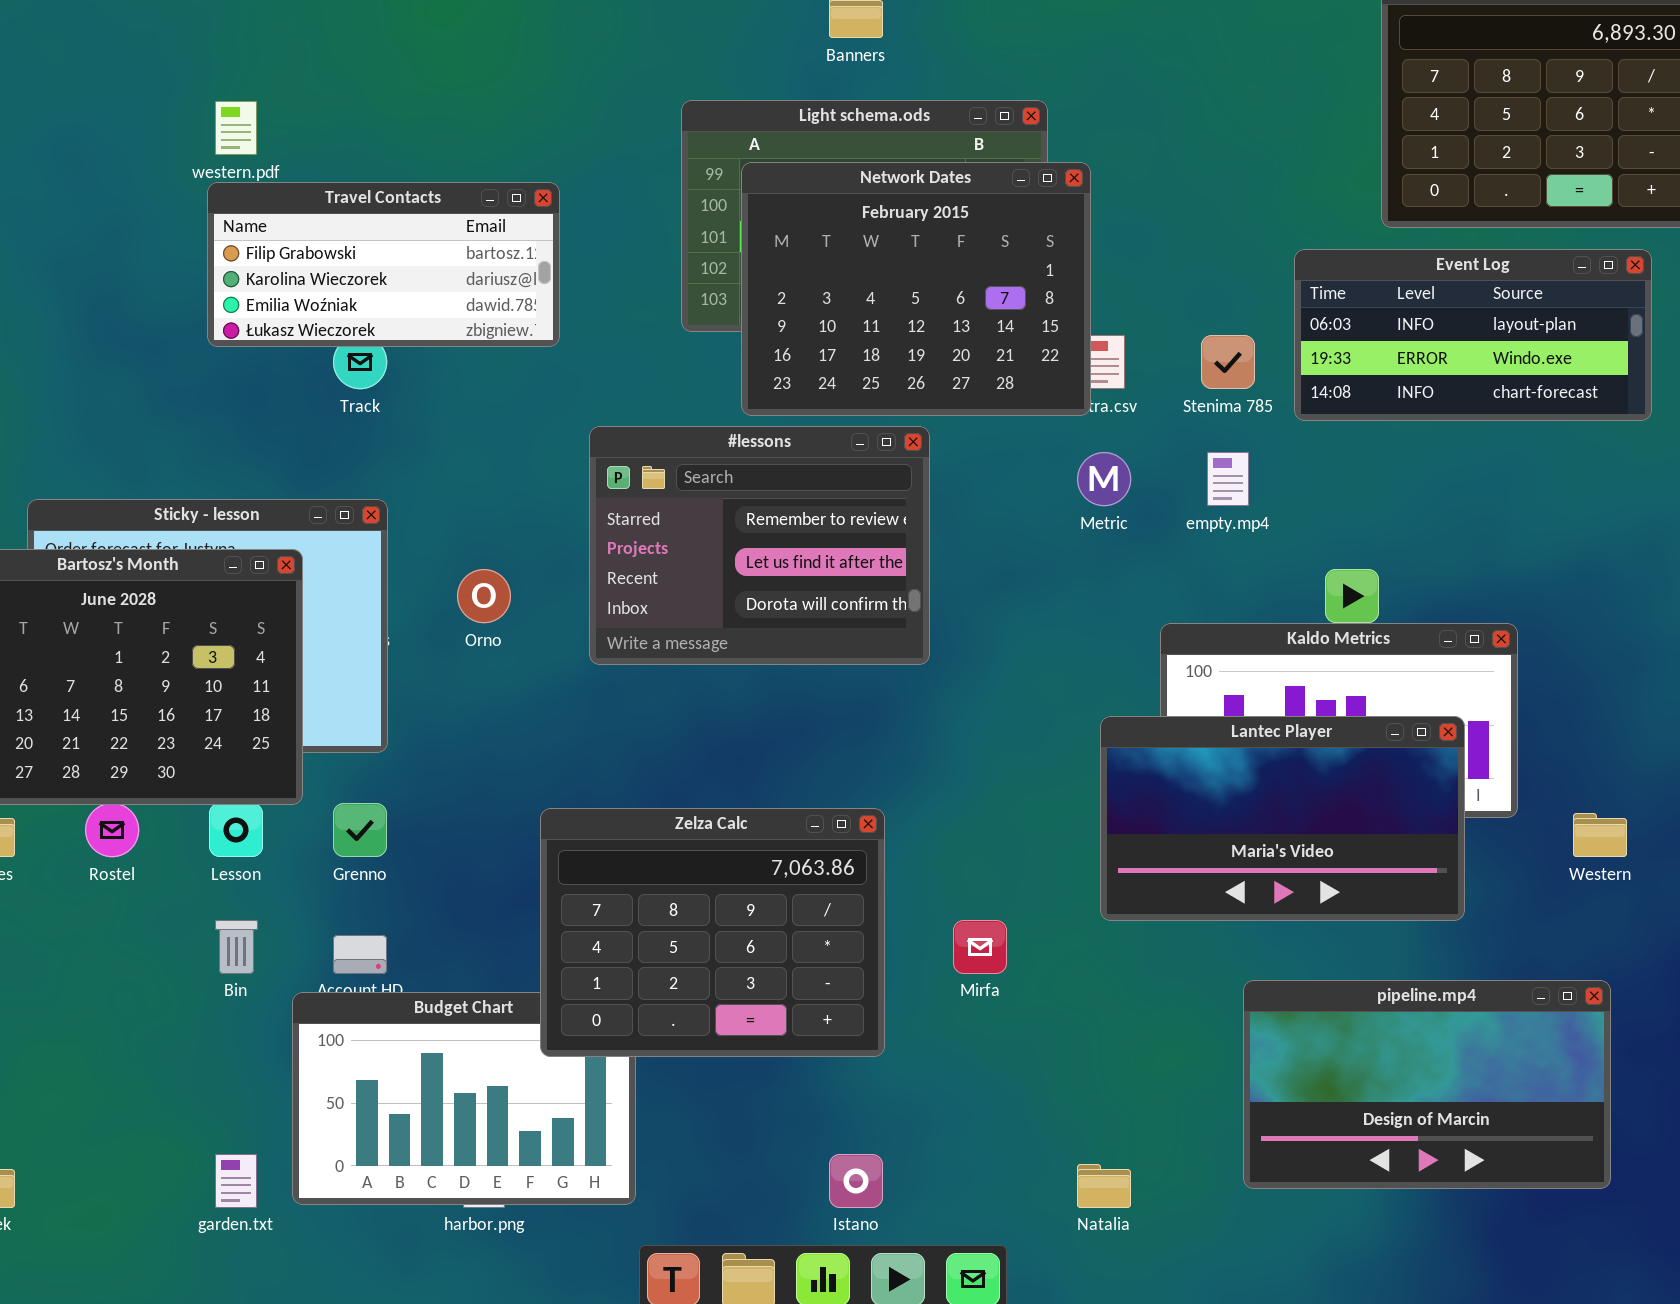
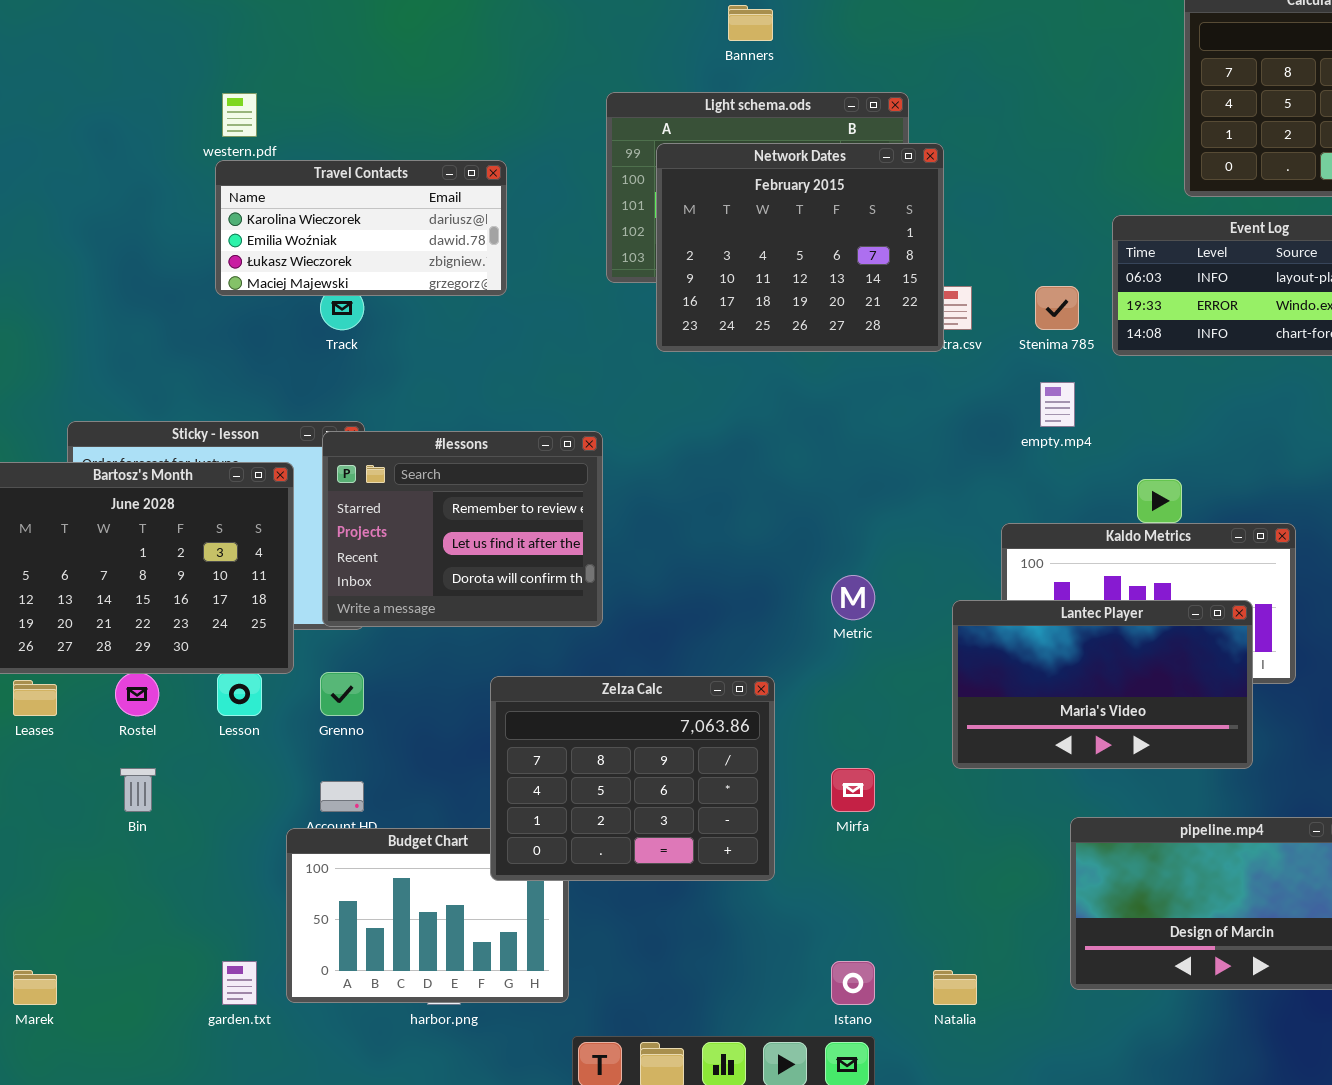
Travel Contacts: [207,182,560,347] -> [215,160,507,296], scrolled down 1 row
#lessons: [589,426,930,665] -> [322,431,603,627], moved
Metric: [1077,452,1131,506] -> [831,575,875,620], moved
Bin: [215,920,258,974] -> [120,768,156,812], moved
Istano: [829,1154,883,1208] -> [831,961,875,1005], moved

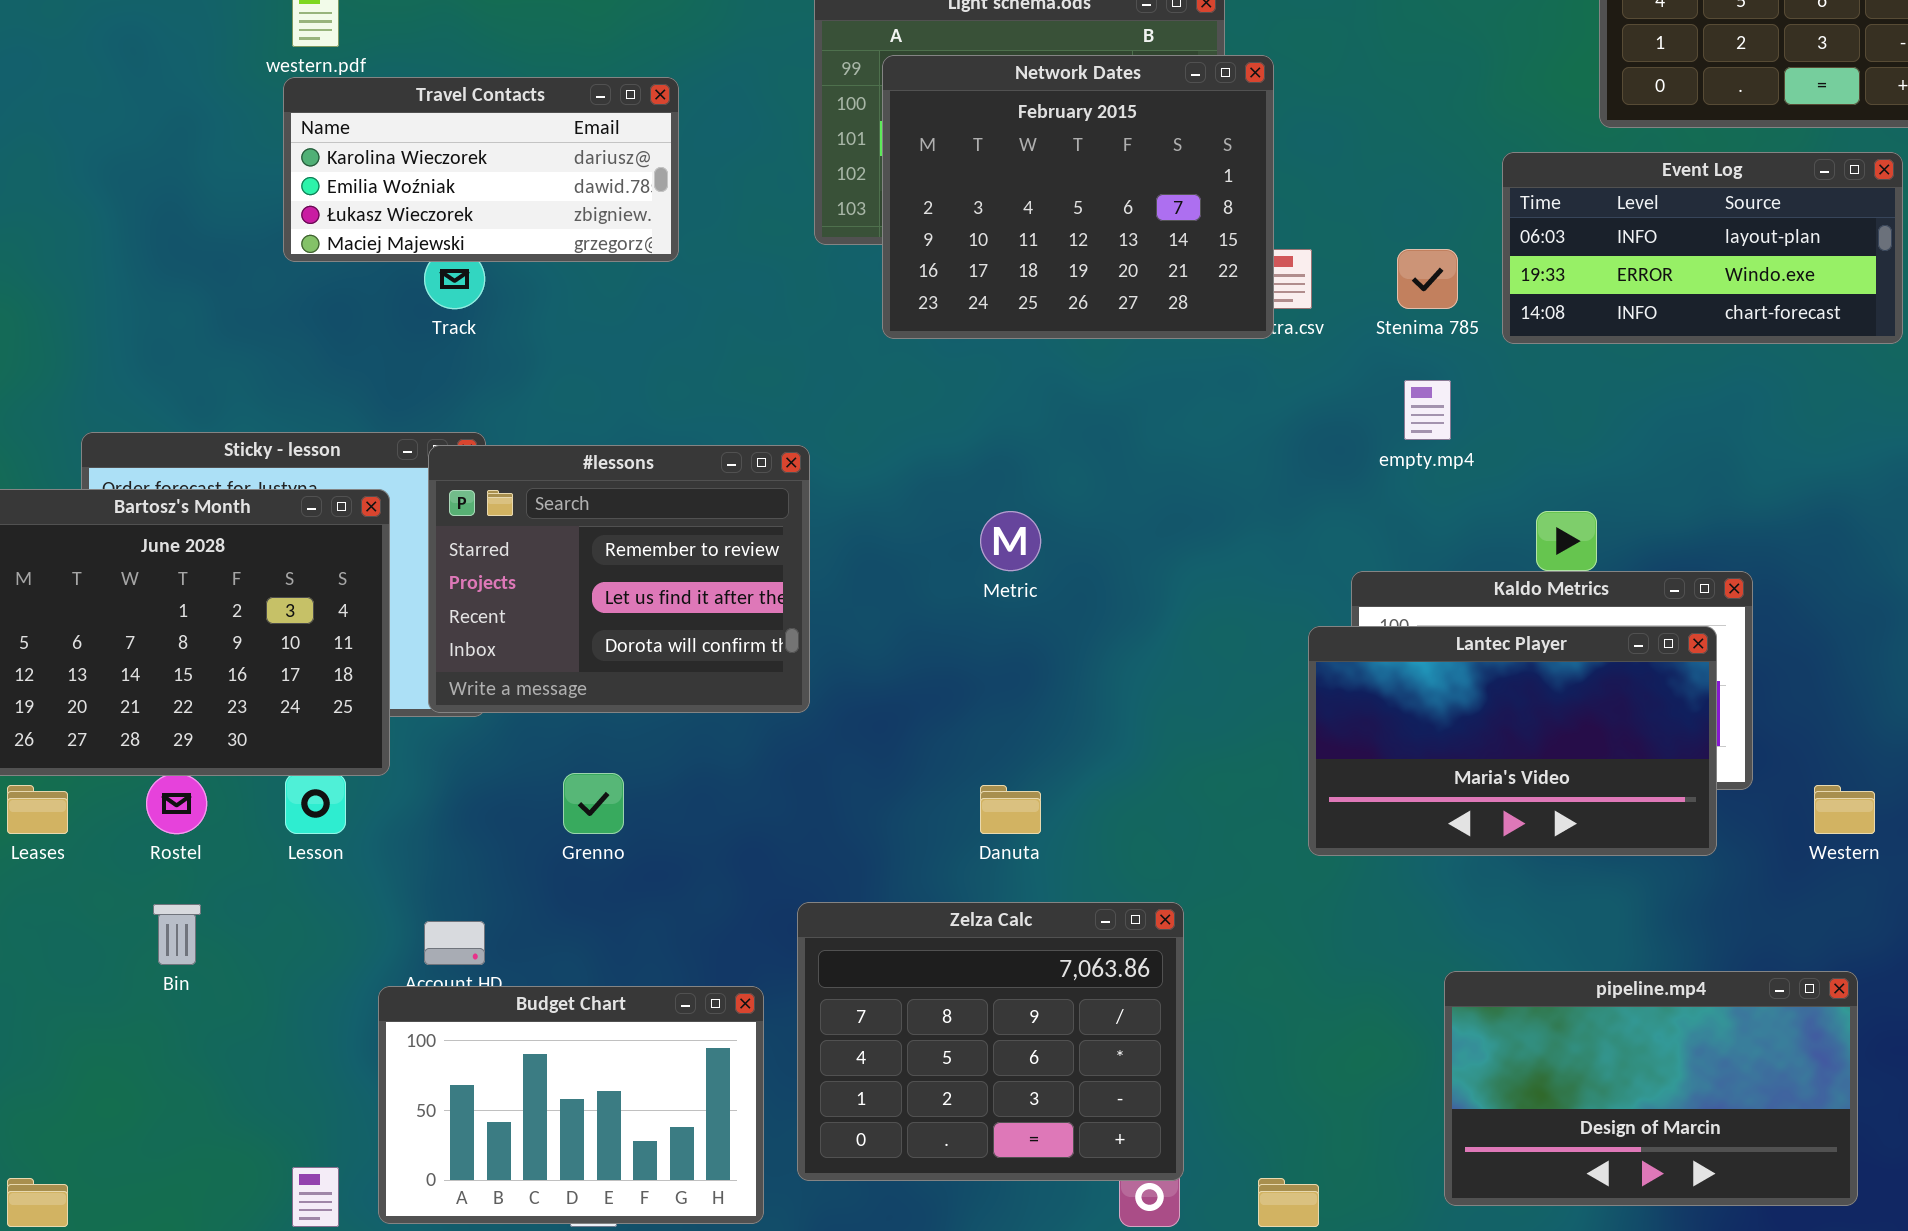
Metric: [831,575,875,620] -> [980,511,1041,571], moved
Lantec Player: [952,600,1253,769] -> [1308,626,1717,856], moved
Grenno: [320,672,364,716] -> [563,773,624,834], moved
Zelza Calc: [490,676,775,881] -> [797,902,1184,1181], moved

